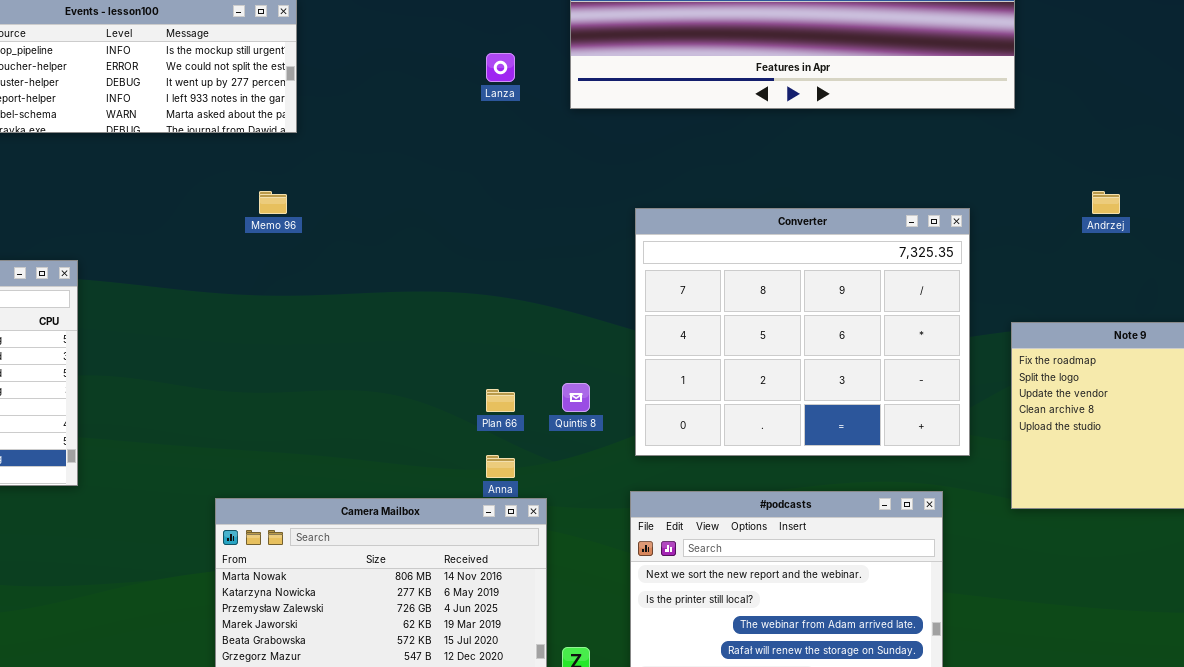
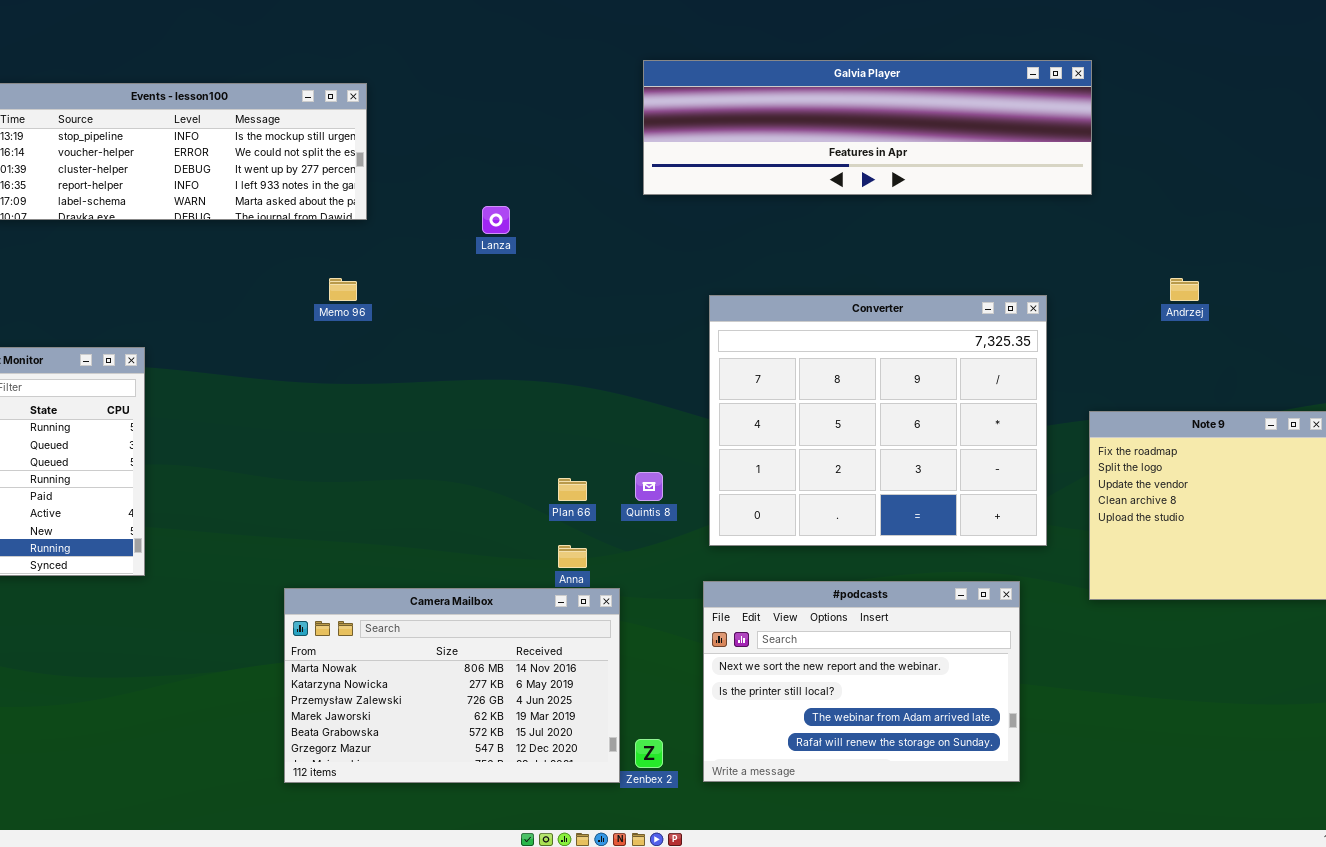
Lanza: [486,53,515,82] -> [482,206,510,234], moved

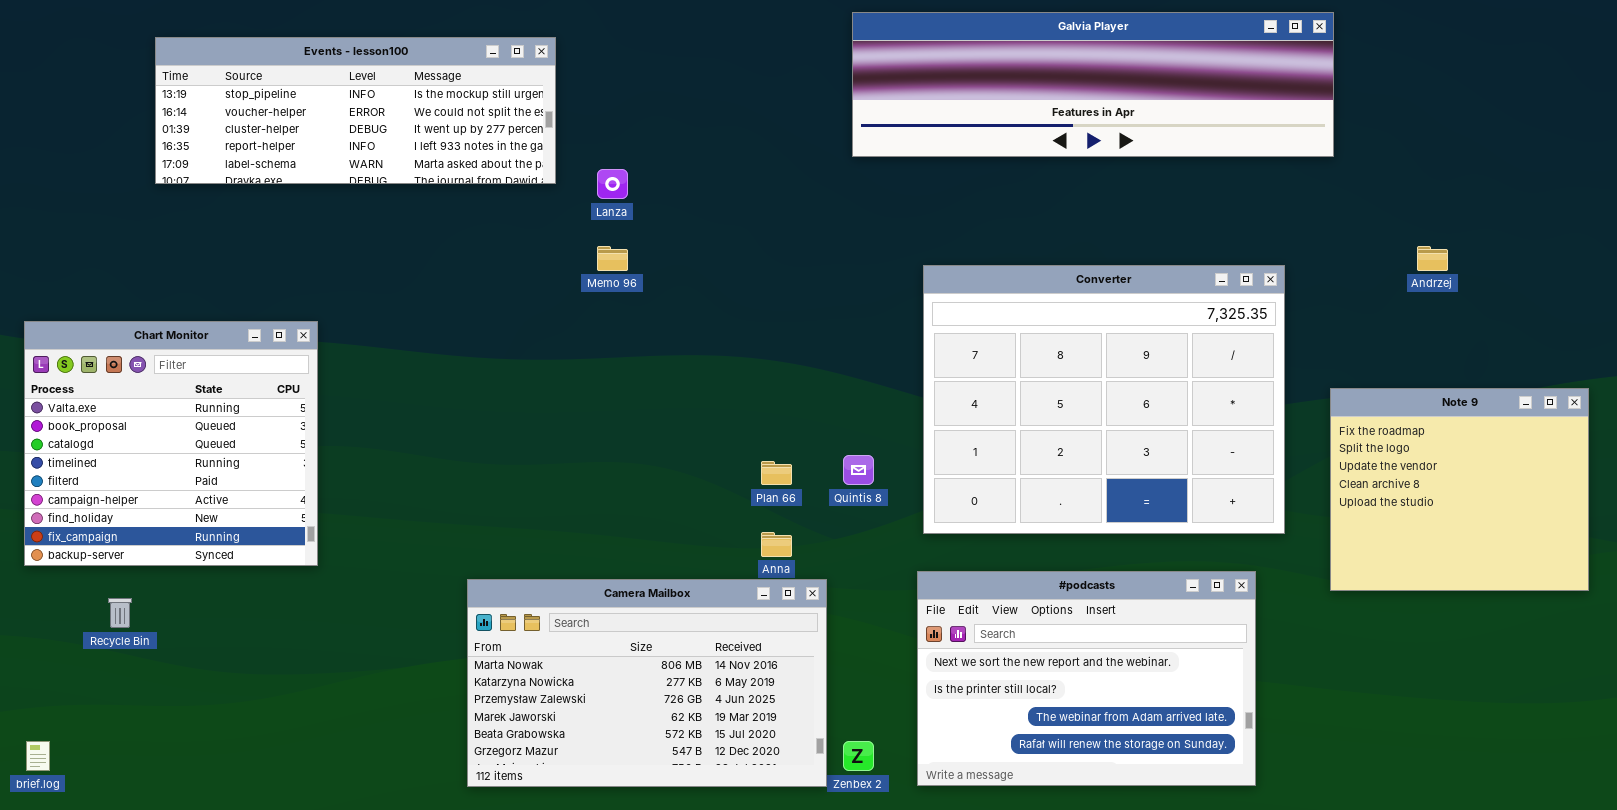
Lanza: [482,206,510,234] -> [597,169,628,199], moved
Memo 96: [329,278,357,301] -> [597,246,628,271], moved

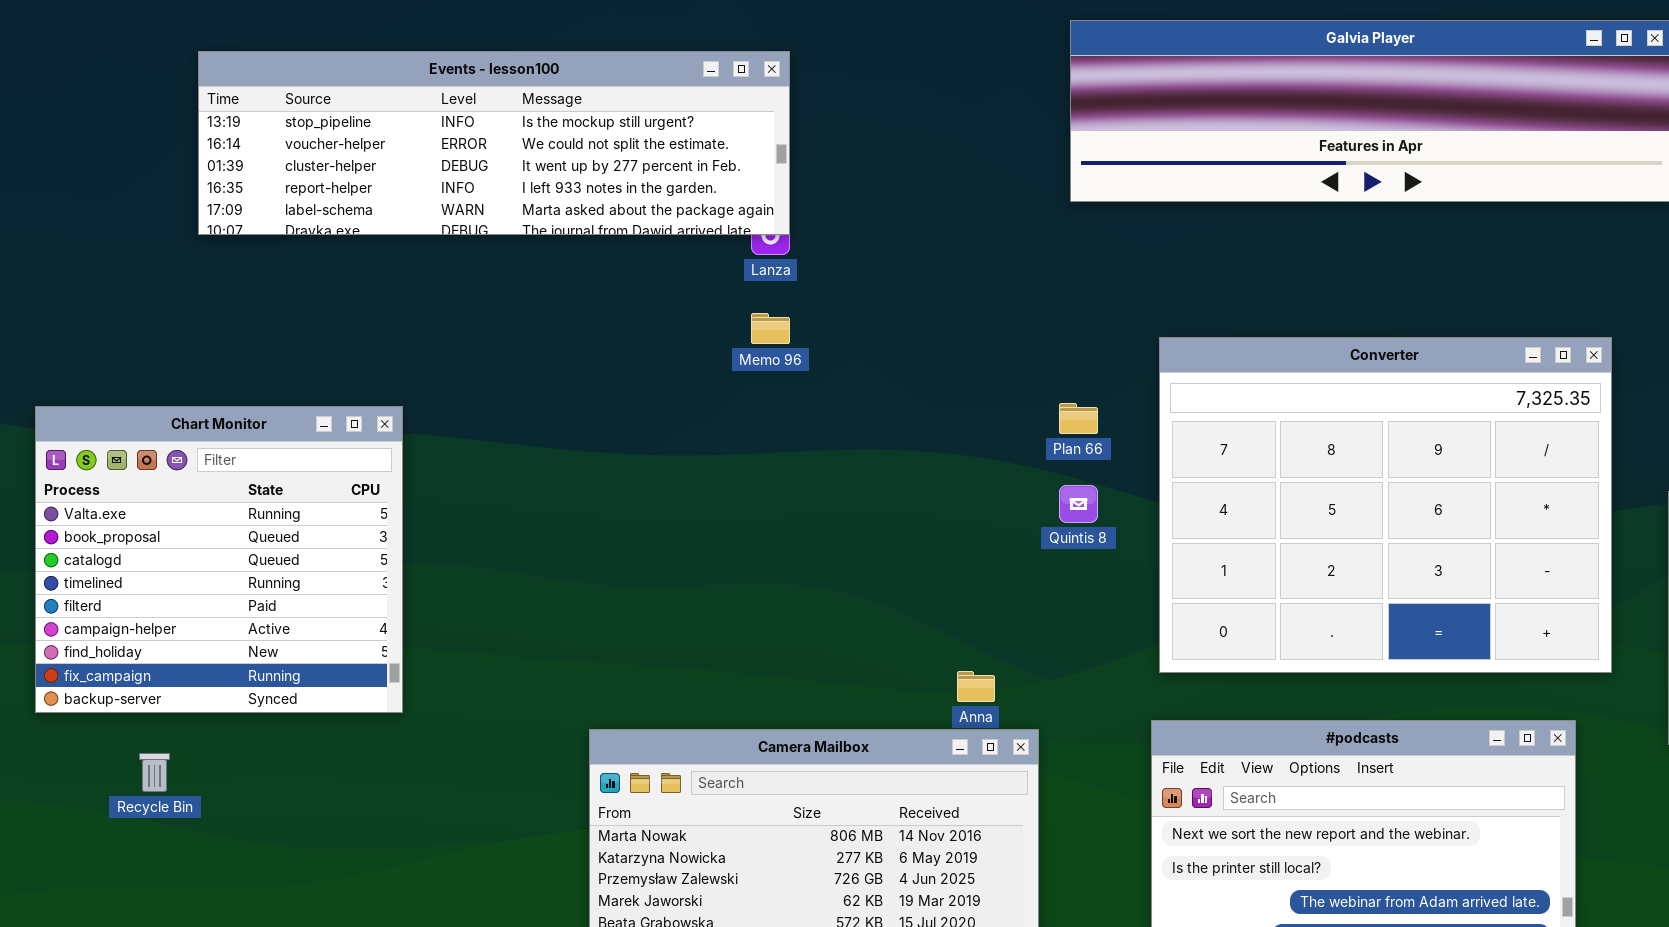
Events - lesson100: [155,37,556,184] -> [198,51,790,235], resized
Quintis 8: [843,455,874,485] -> [1059,485,1098,523], moved
Plan 66: [761,461,792,485] -> [1059,403,1098,434], moved

